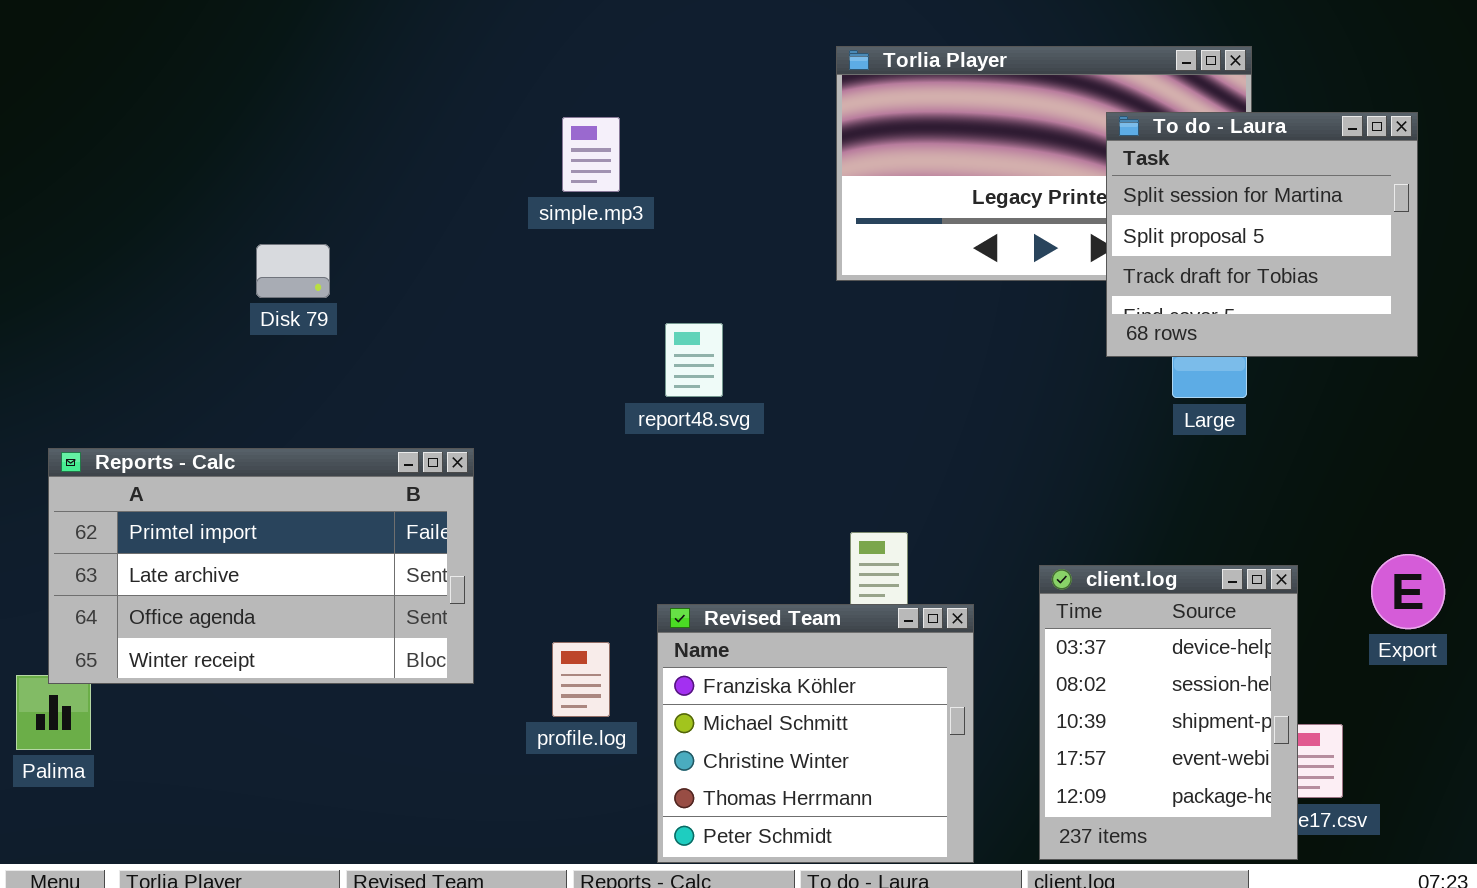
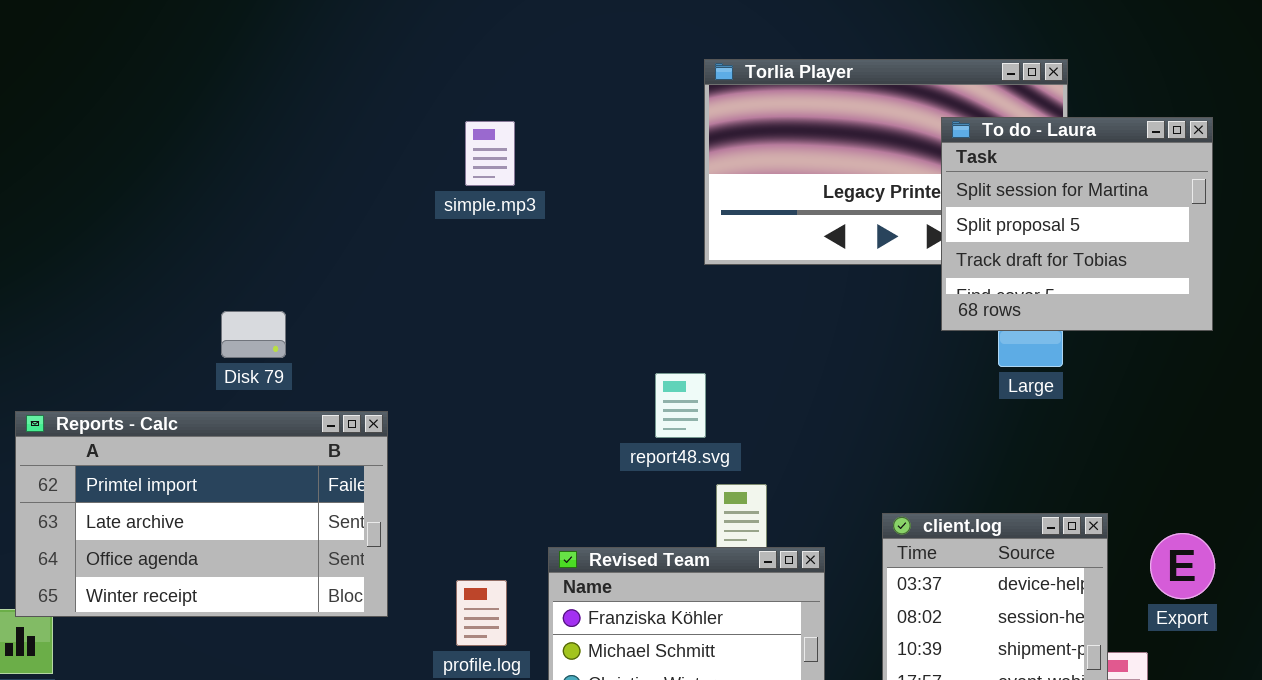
Disk 79: [256,244,330,298] -> [221,311,286,358], moved
report48.svg: [665,323,723,397] -> [655,373,706,438], moved
Export: [1371,554,1445,629] -> [1150,533,1215,599], moved

